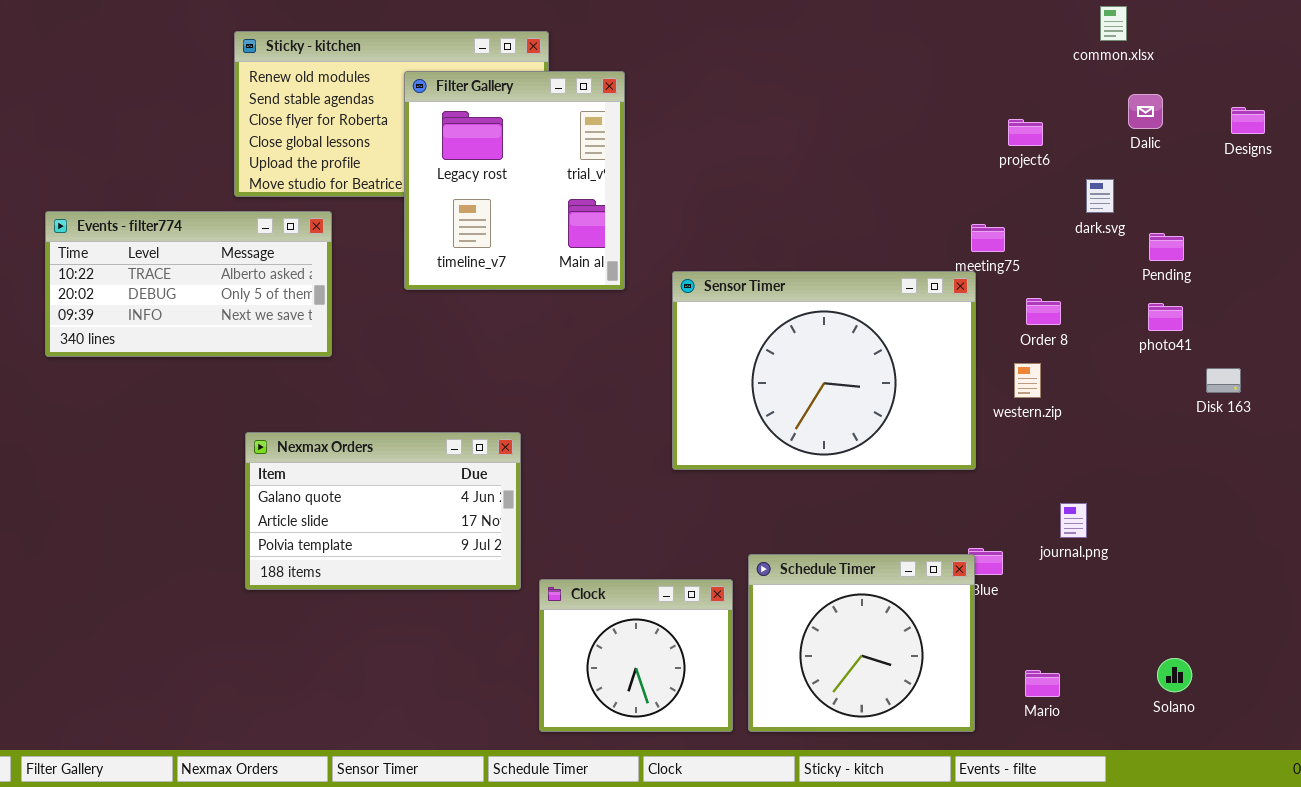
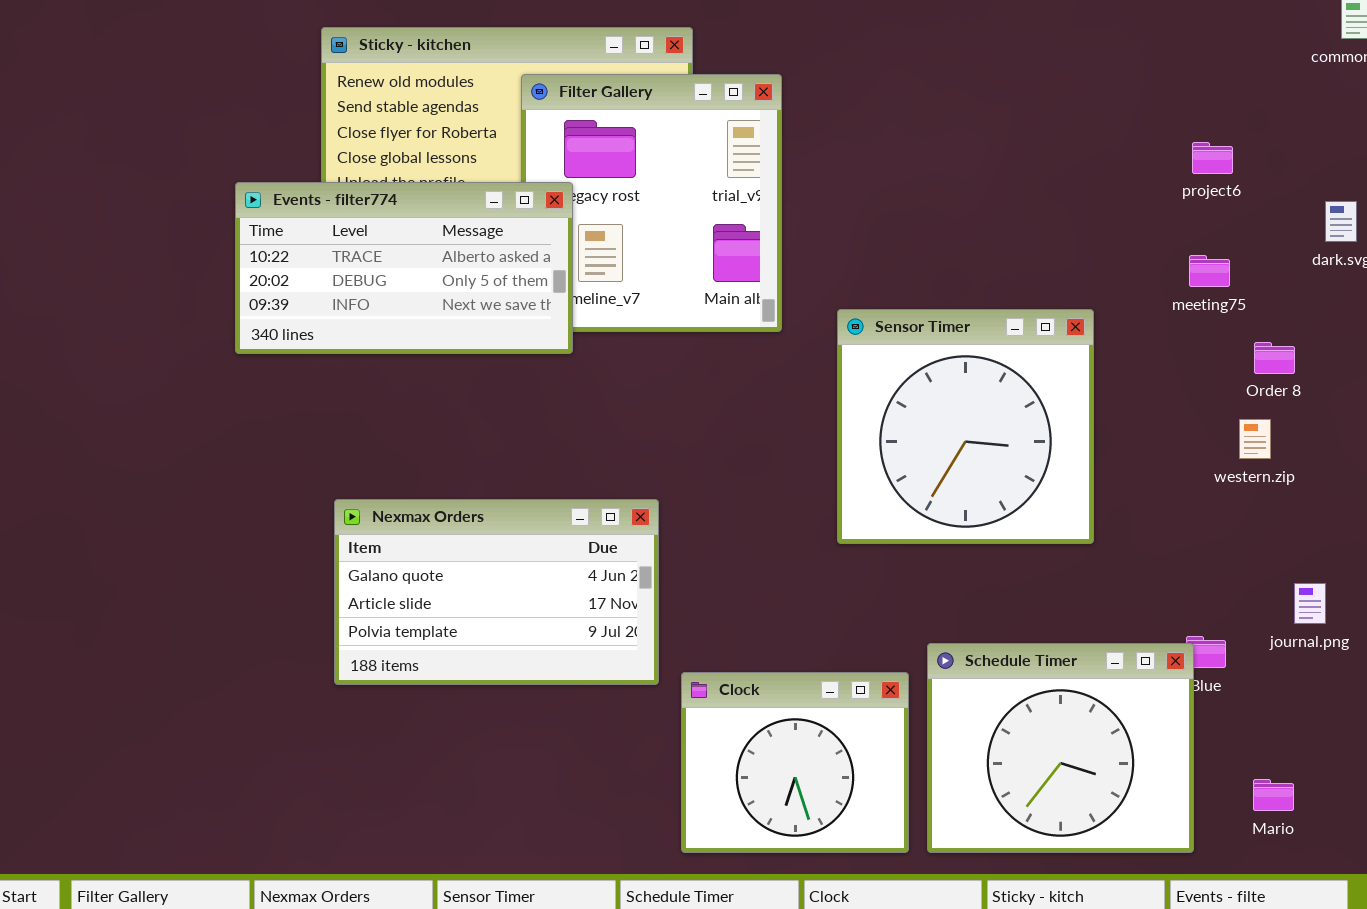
project6: [1008,119,1043,146] -> [1192,142,1233,174], moved
Events - filter774: [45,211,332,357] -> [235,182,573,354], moved
Sensor Timer: [672,271,976,470] -> [837,309,1094,544], resized

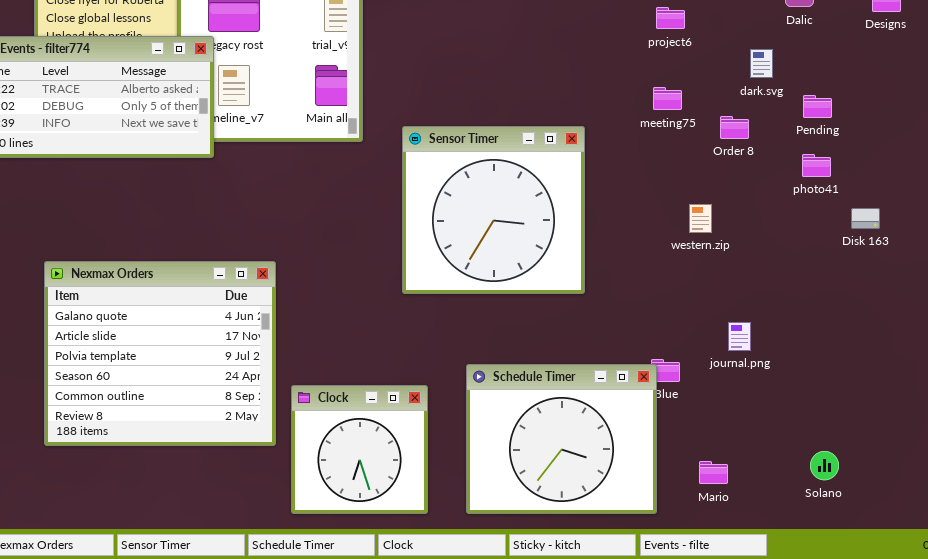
Order 8: [1254,342,1295,374] -> [720,116,749,139], moved
Nexmax Orders: [334,499,659,685] -> [44,261,276,446], resized
Clock: [681,672,909,853] -> [291,385,428,514], resized

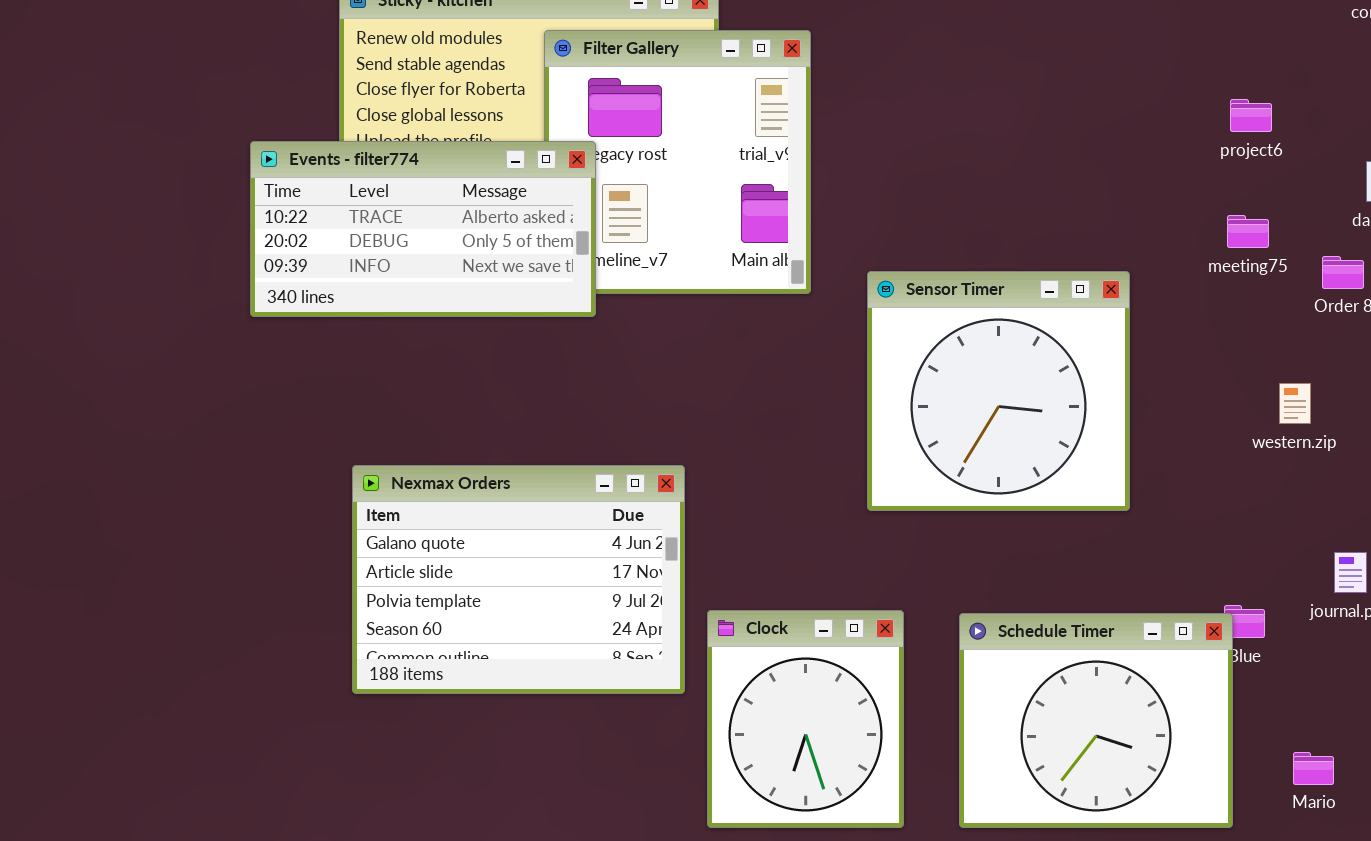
Nexmax Orders: [44,261,276,446] -> [352,465,685,694], resized
Clock: [291,385,428,514] -> [707,610,904,828], resized

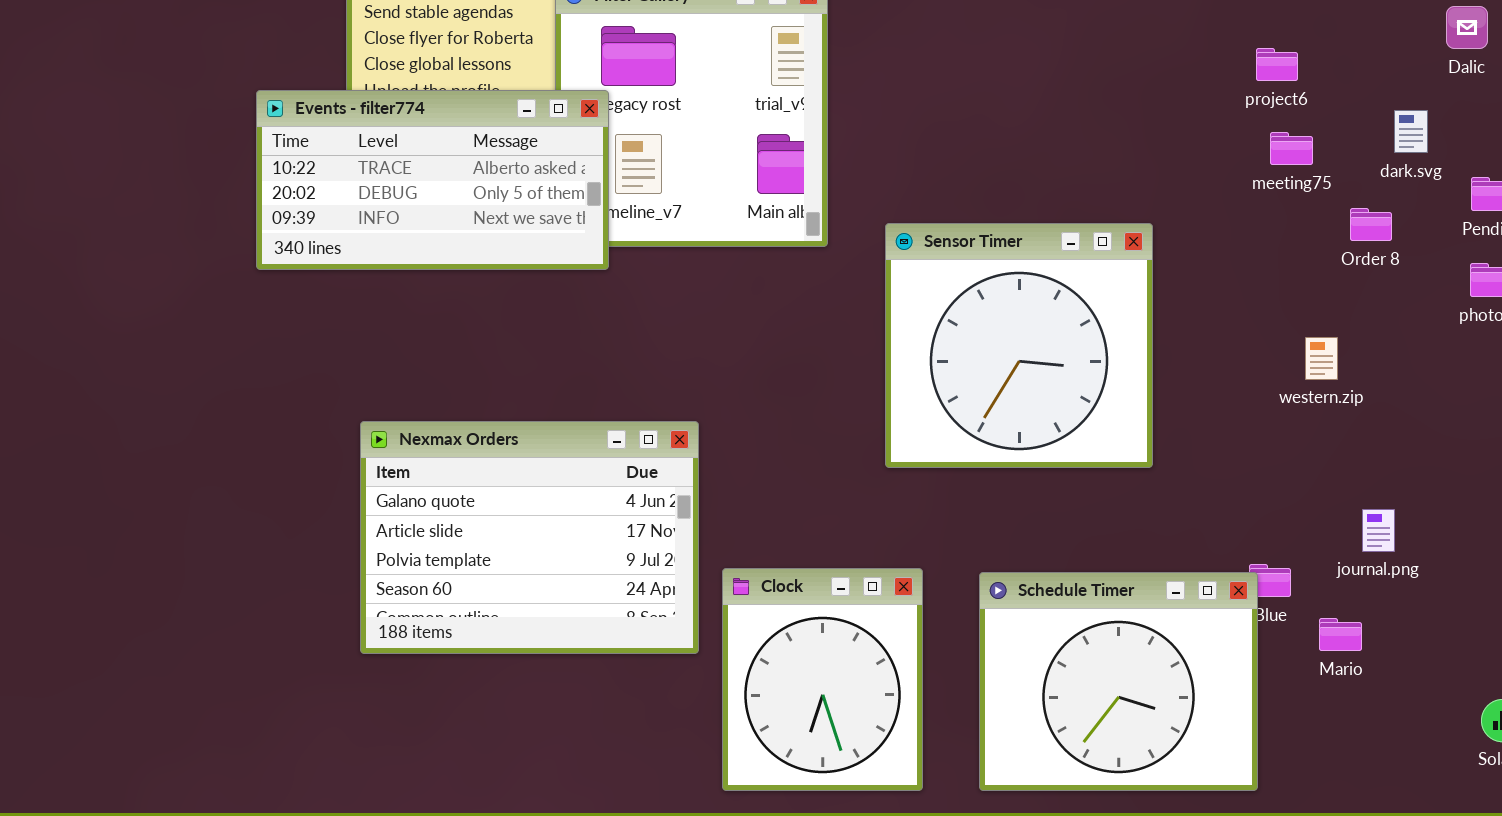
meeting75: [1227,215,1269,248] -> [1270,132,1313,165], moved
Mario: [1293,752,1334,785] -> [1319,618,1362,651], moved

